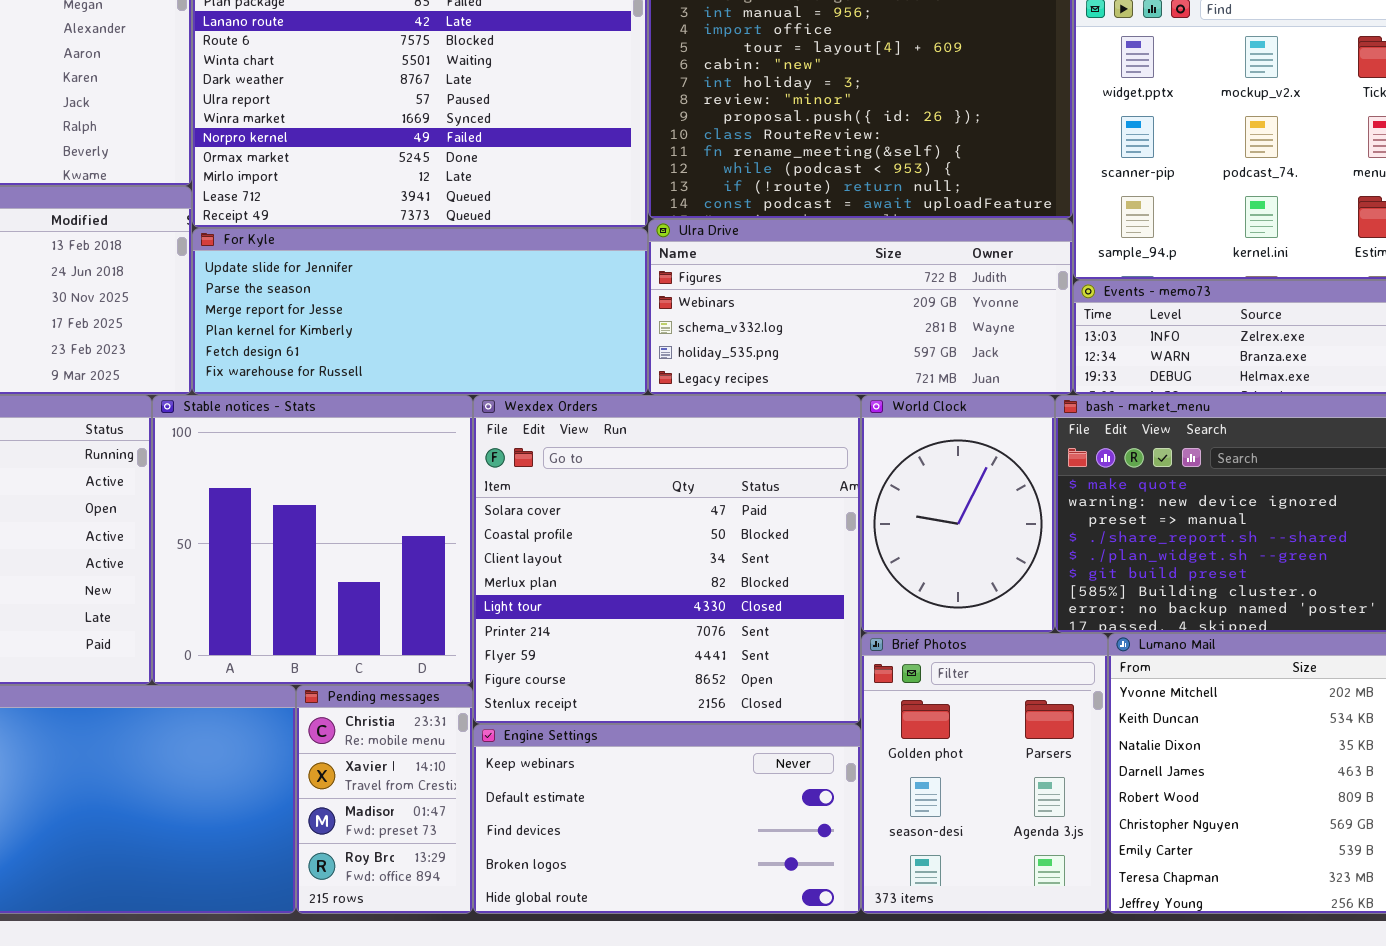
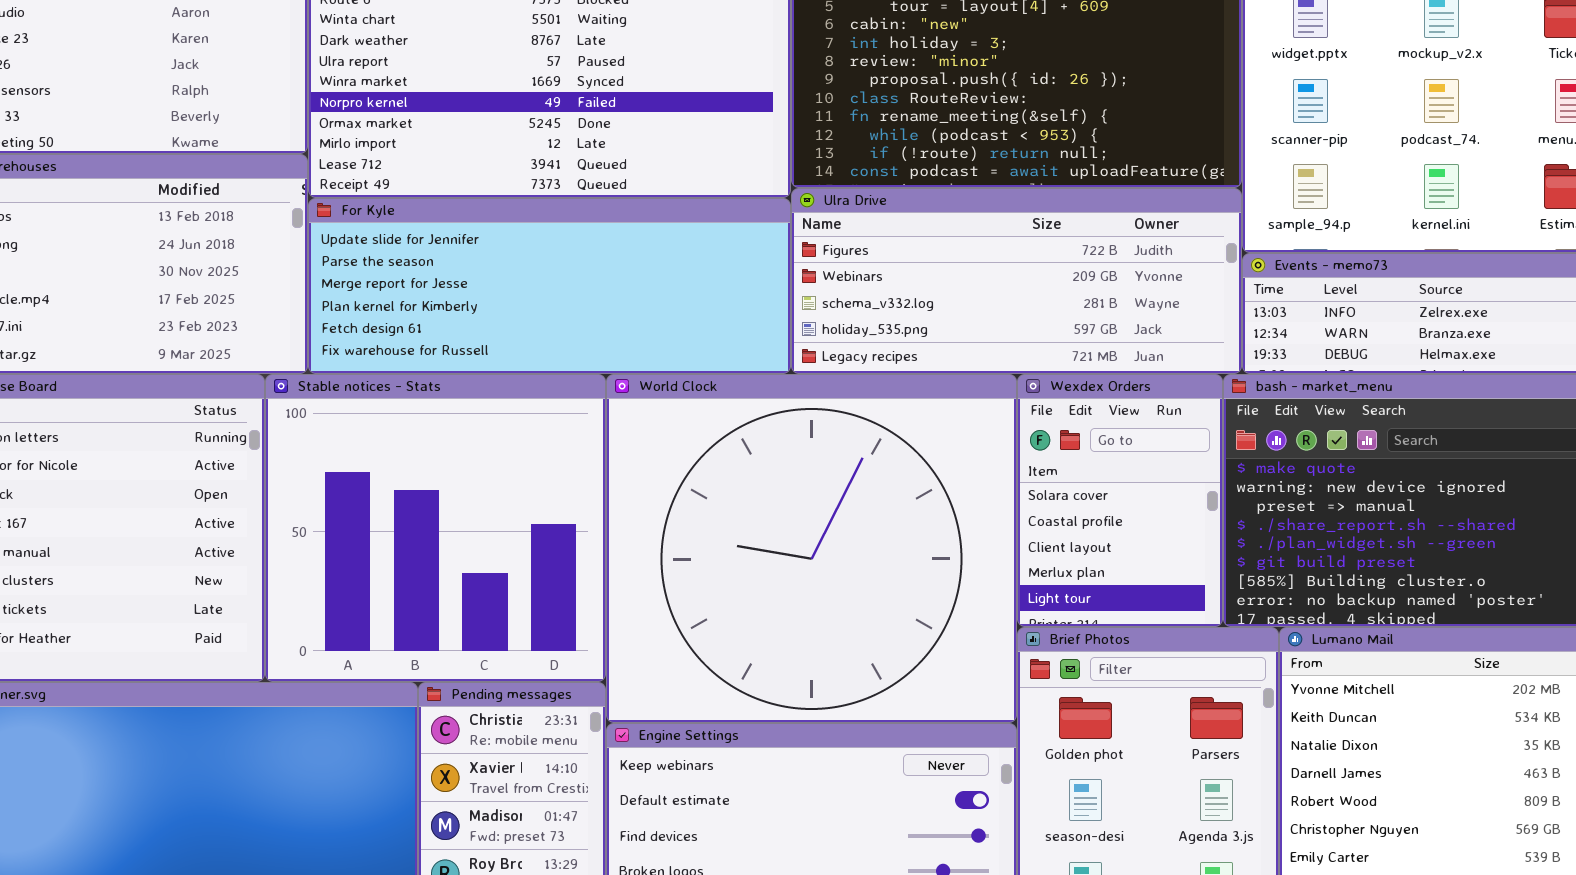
Wexdex Orders: [473,395,861,724] -> [1017,374,1223,627], moved, resized
World Clock: [861,395,1055,633] -> [606,374,1017,723], moved, resized

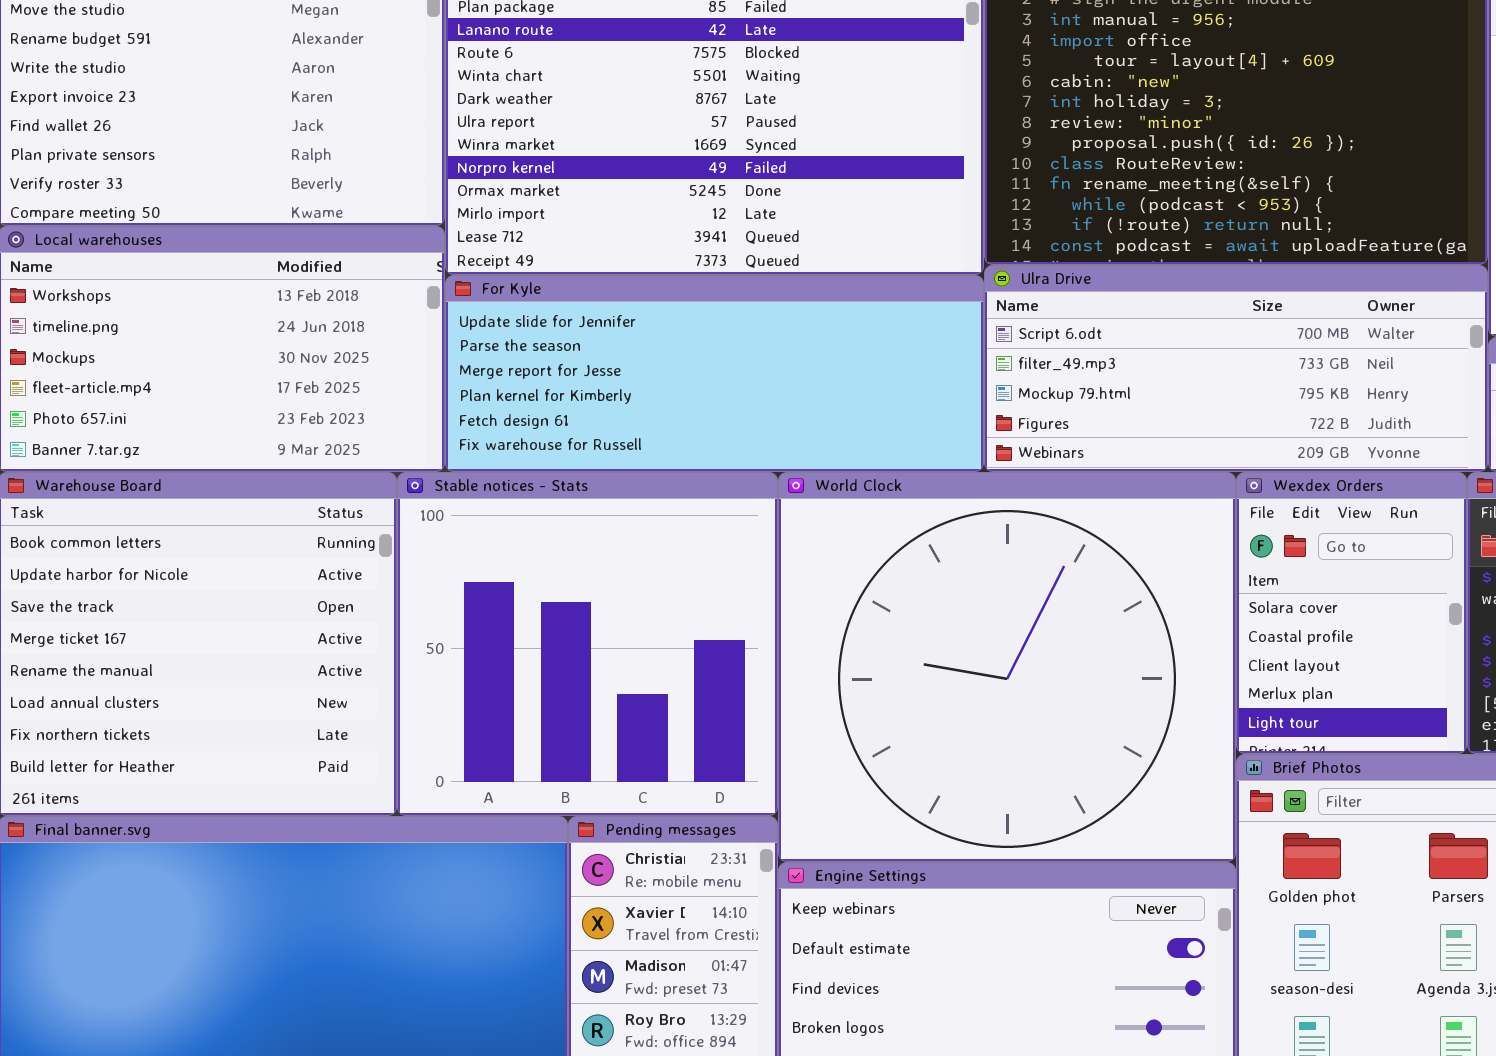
Ulra Drive: [791,188,1242,374] -> [984,265,1488,472], scrolled up 3 rows

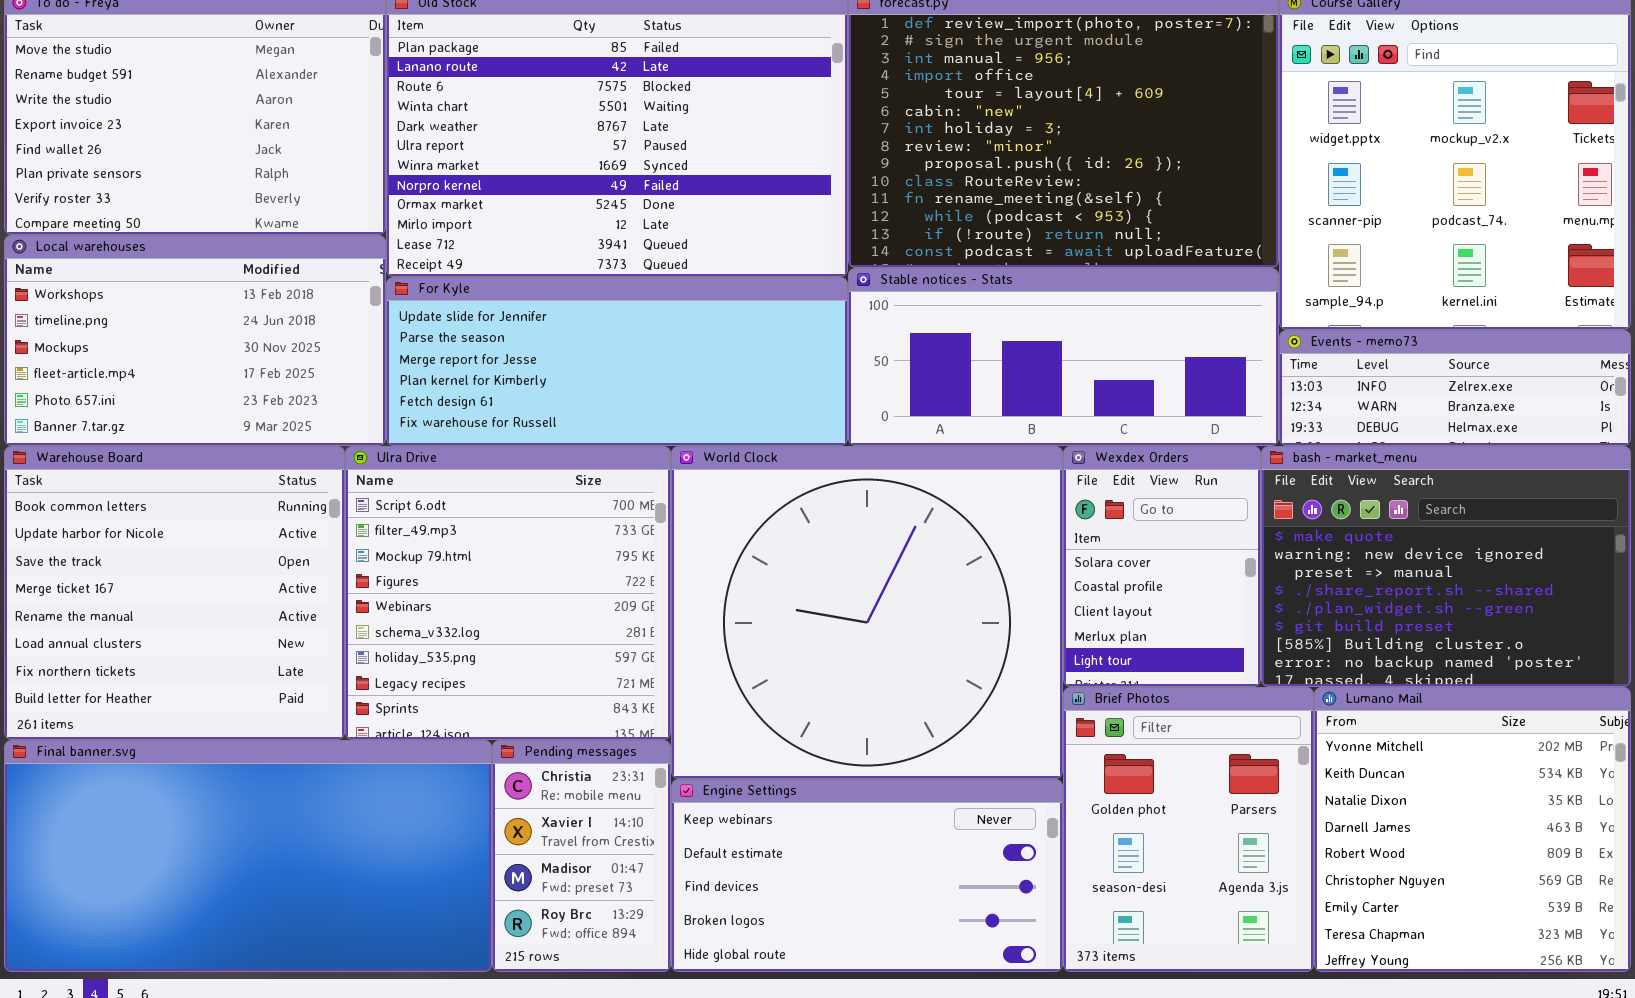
Ulra Drive: [984,265,1488,472] -> [345,446,671,740], moved, resized
Stable notices - Stats: [397,472,778,816] -> [848,268,1279,446], moved, resized

